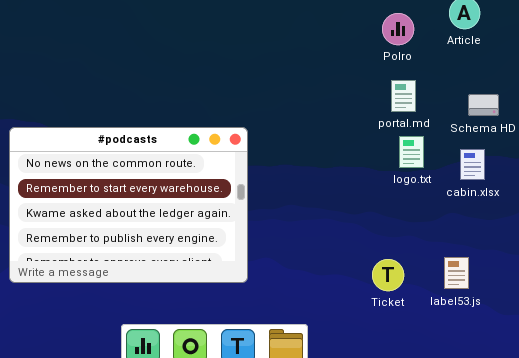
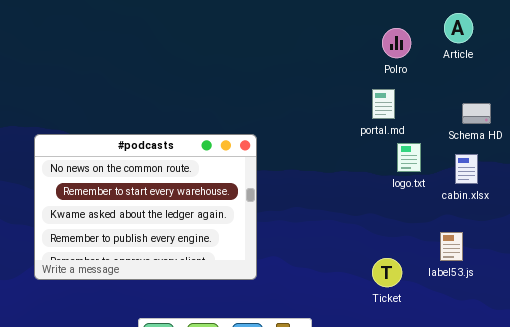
portal.md: [391,80,416,112] -> [372,89,395,119], moved
label53.js: [444,257,469,289] -> [440,232,463,261], moved

